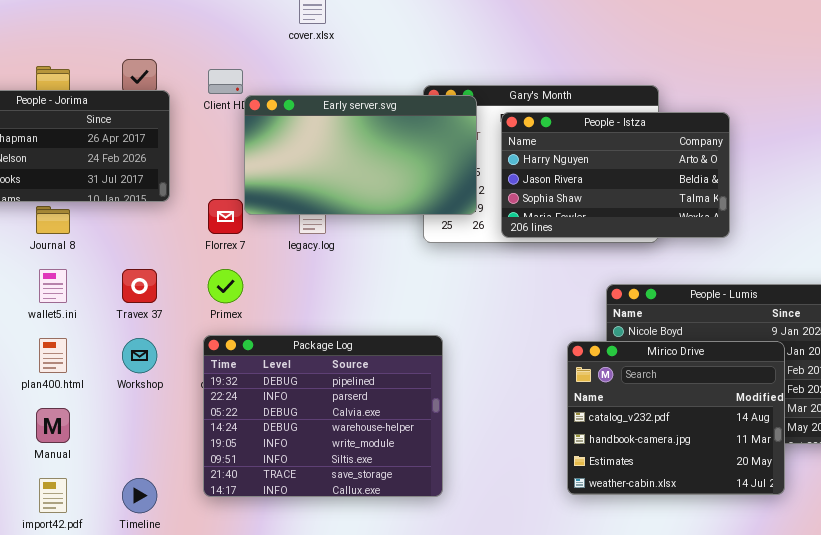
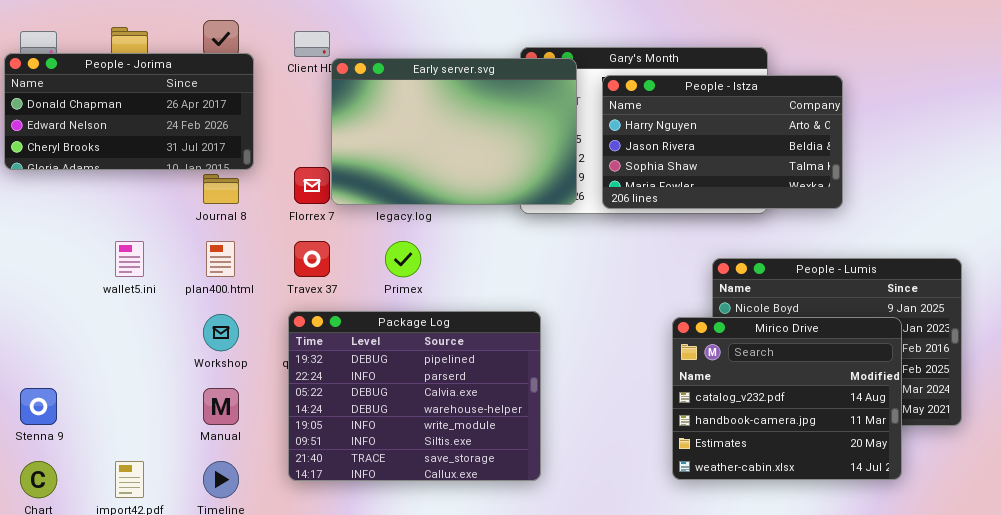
Early server.svg: [244,95,477,215] -> [331,58,577,205], resized
Journal 8: [36,206,70,234] -> [203,174,239,204], moved
Travex 37: [122,269,157,303] -> [294,241,330,277], moved
Primex: [208,269,243,303] -> [385,241,421,277], moved
plan400.html: [39,338,67,373] -> [206,241,235,277], moved
Manual: [36,408,70,443] -> [203,388,239,425], moved

